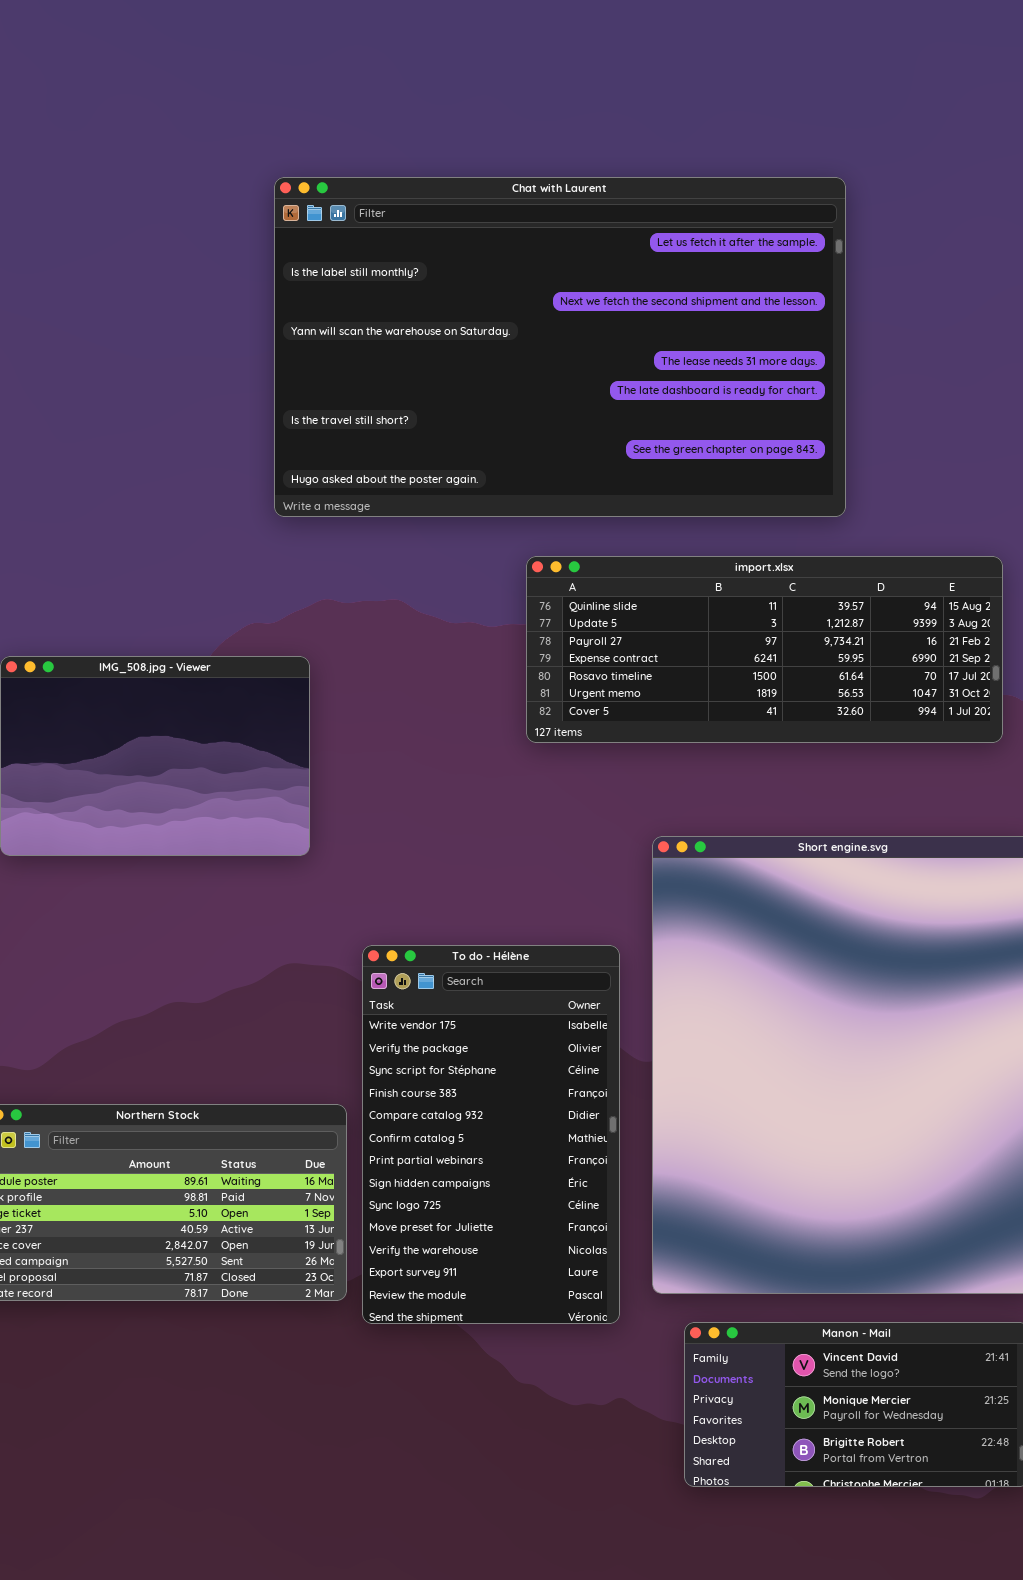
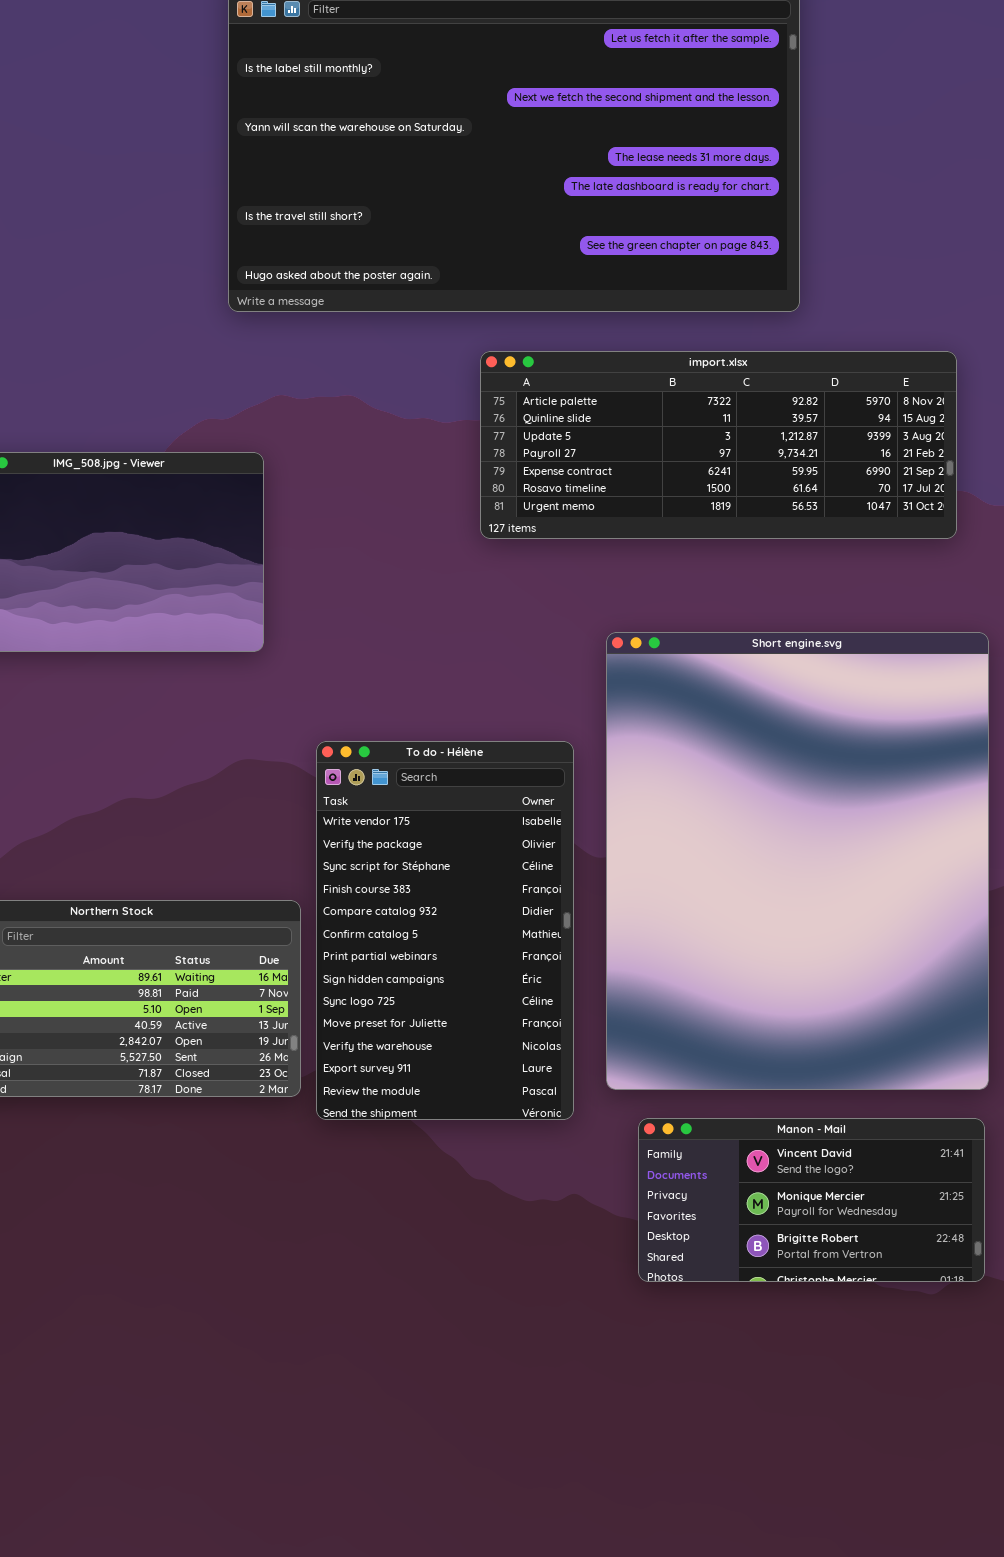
import.xlsx: [526,556,1003,743] -> [480,351,957,539], scrolled up 1 row

